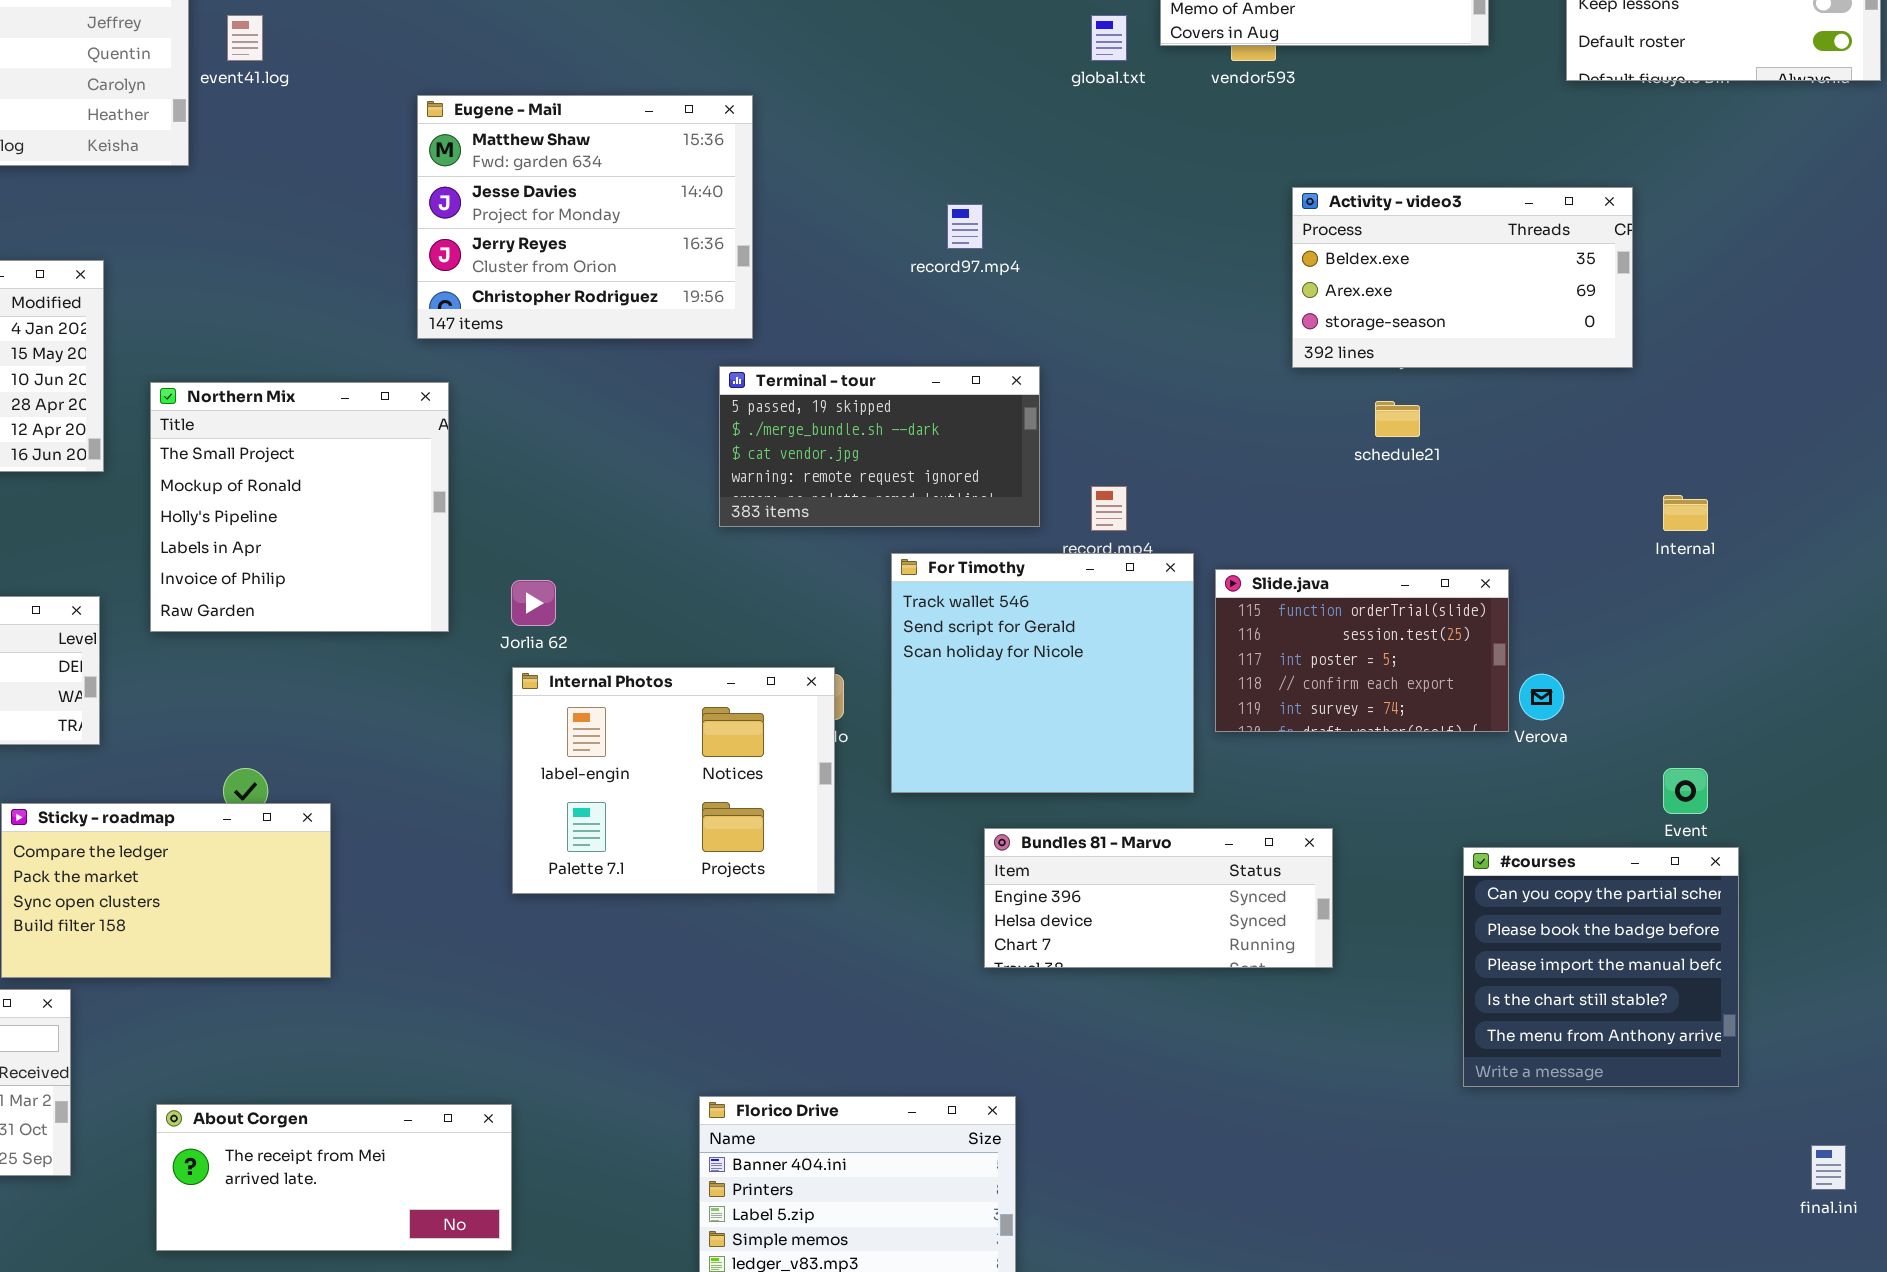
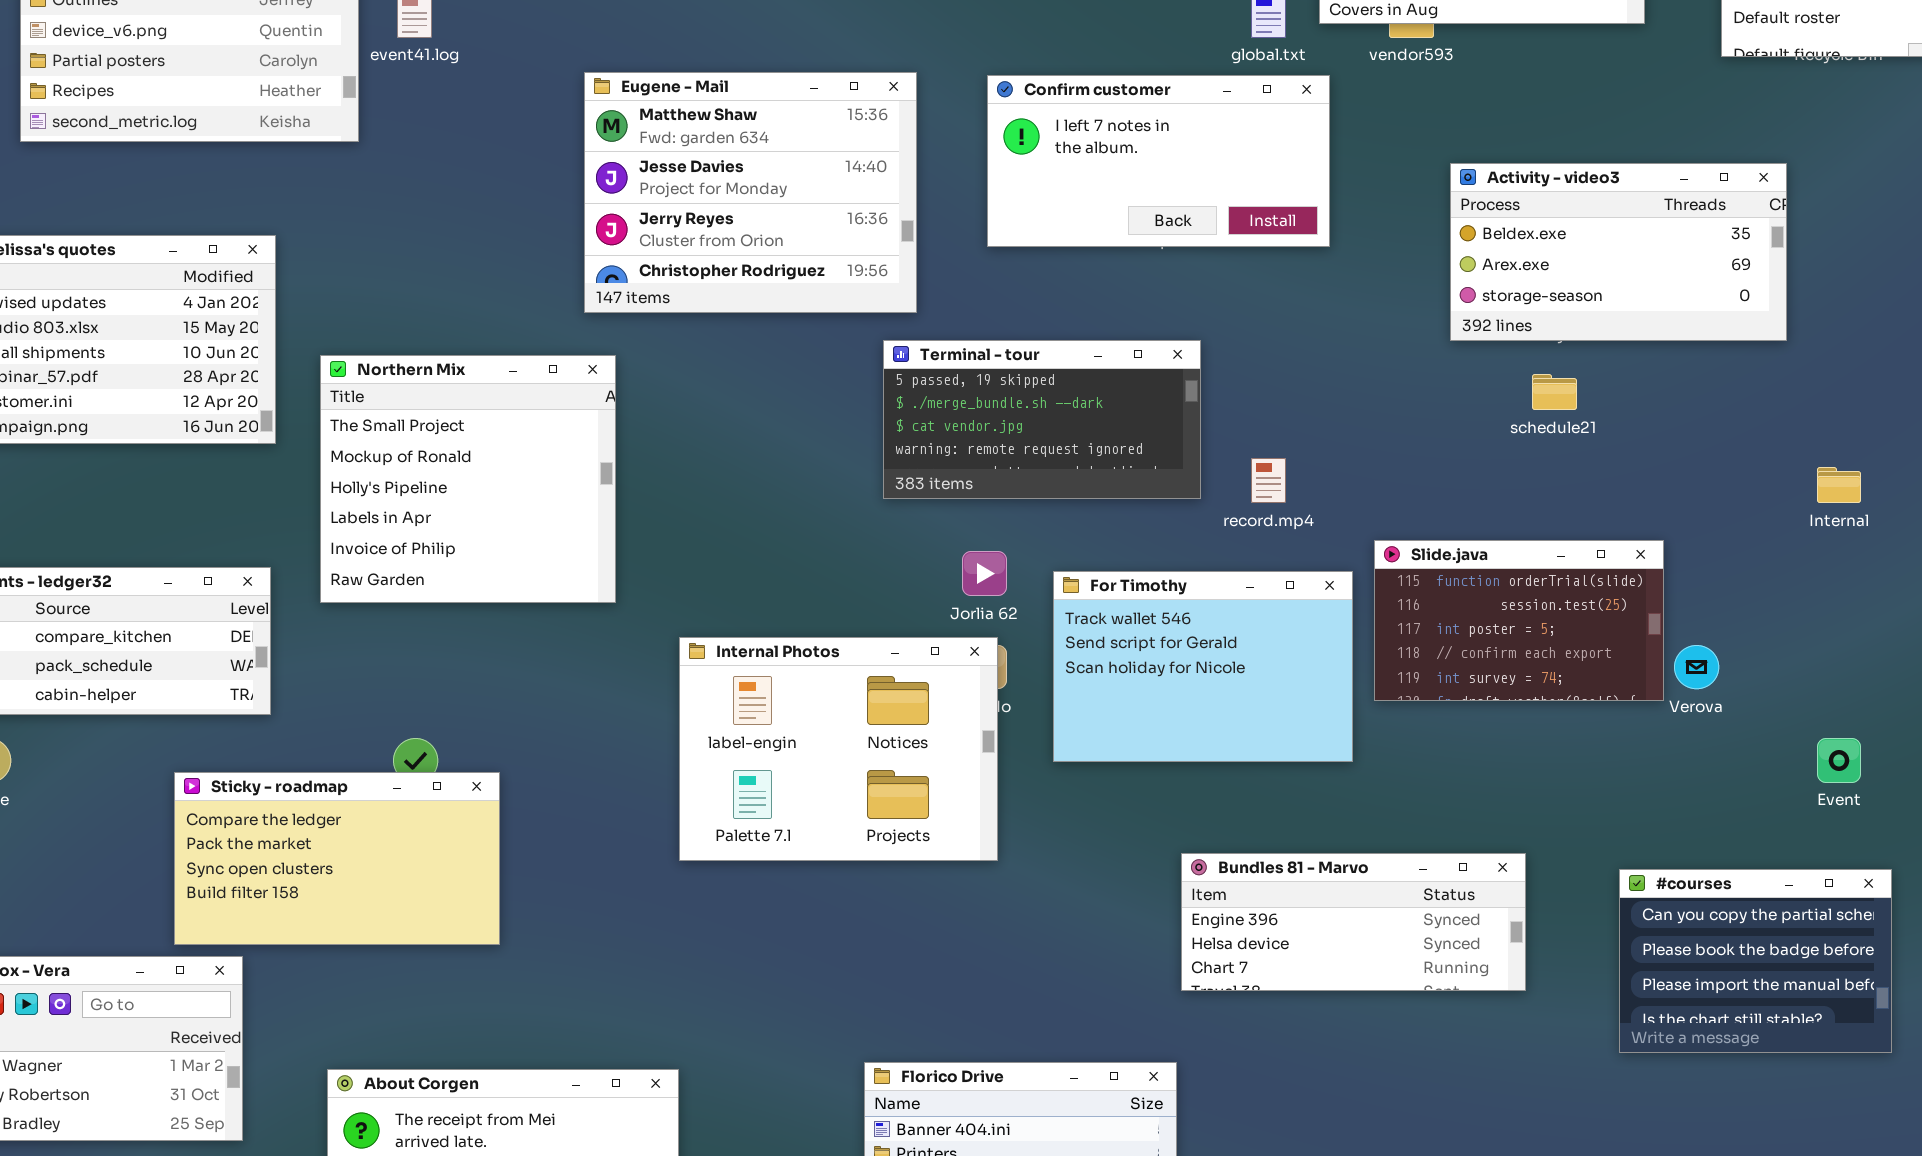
Confirm customer: none -> [987,75,1330,247], opened
For Timothy: [891,553,1194,793] -> [1053,571,1353,762], resized
Jorlia 62: [511,580,556,626] -> [962,551,1007,596], moved
Bundles 81 - Marvo: [984,828,1333,968] -> [1181,853,1526,991], moved
#courses: [1463,847,1739,1087] -> [1619,869,1892,1053], resized

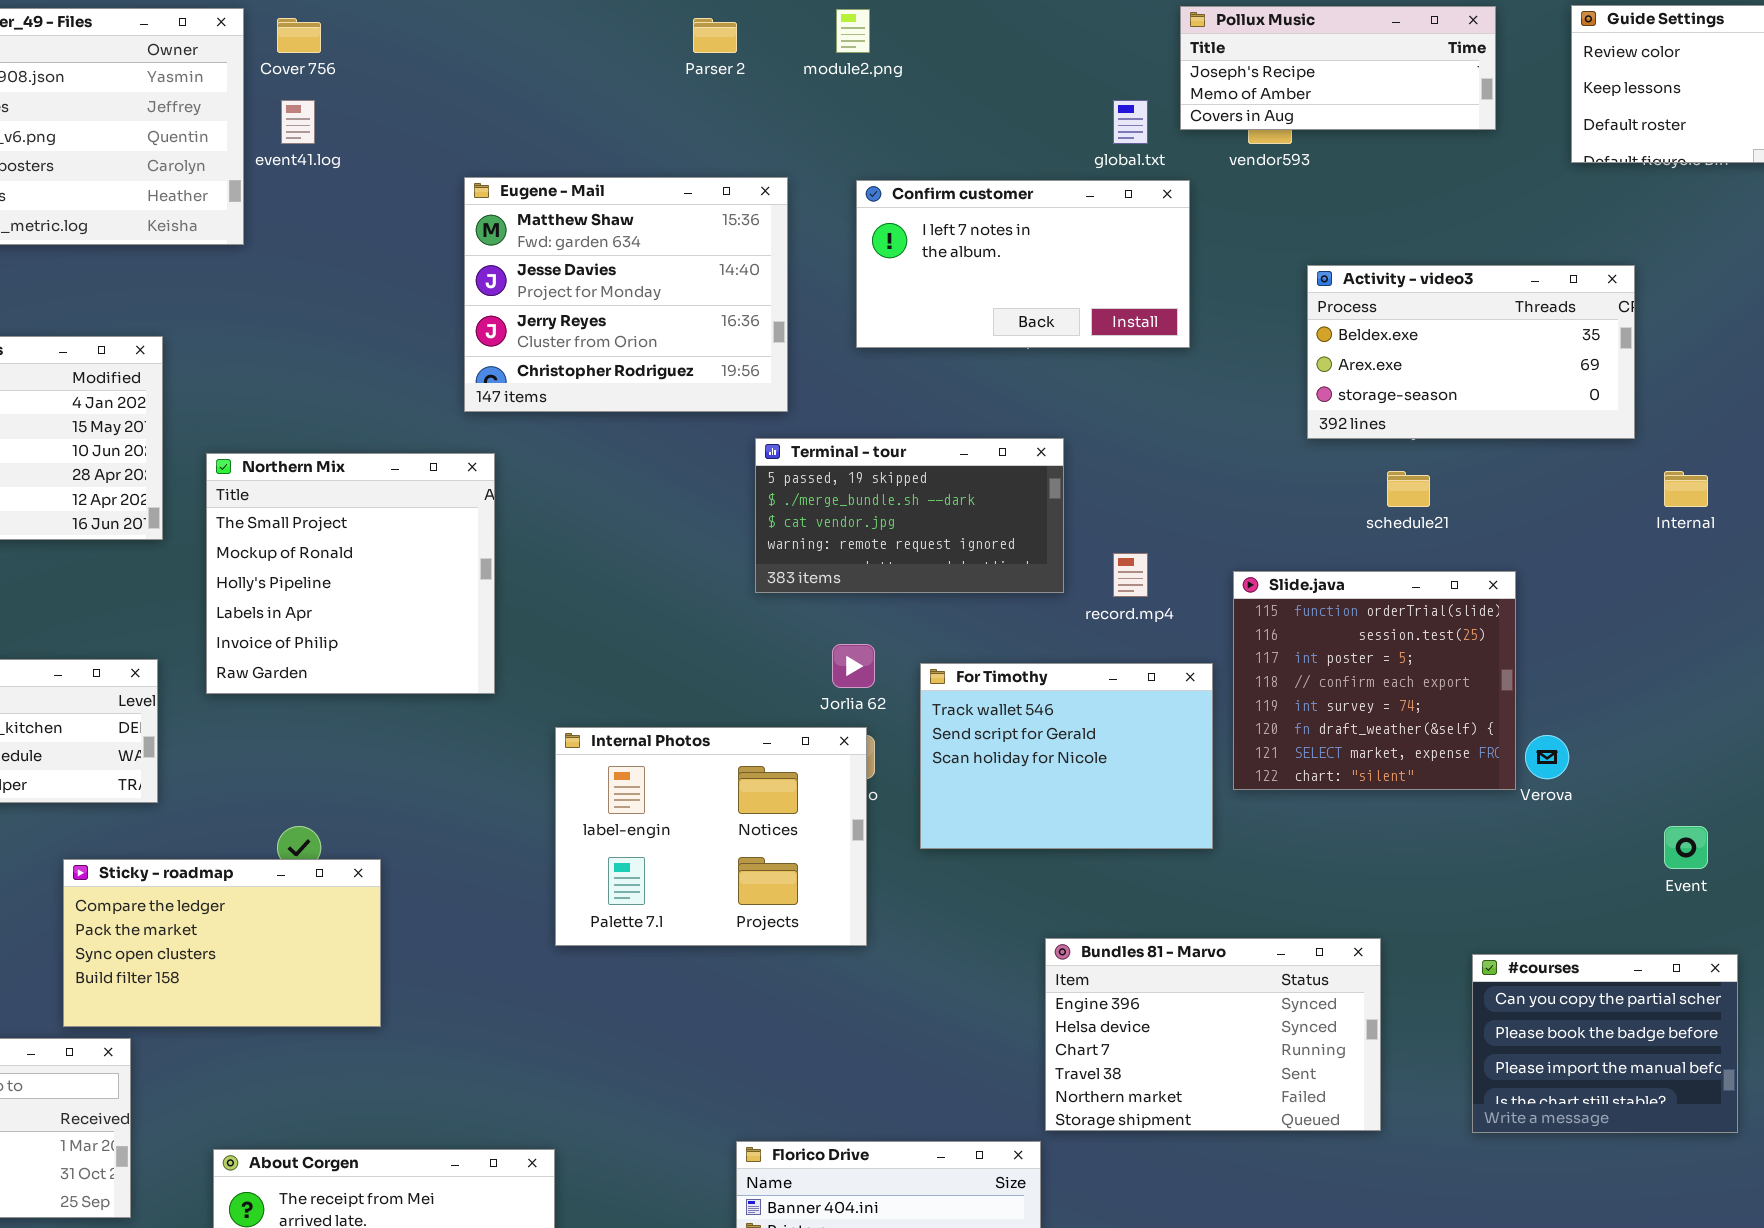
Internal: [1817,467,1861,503] -> [1664,471,1708,507], moved
Slide.java: [1374,540,1664,701] -> [1233,571,1516,790], resized
Bundles 81 - Marvo: [1181,853,1526,991] -> [1045,938,1381,1131], resized

